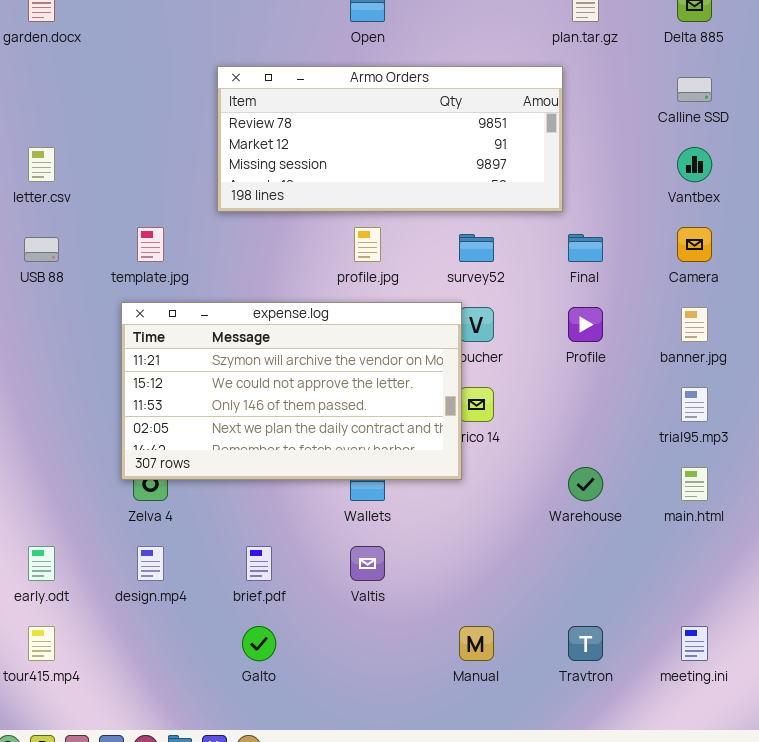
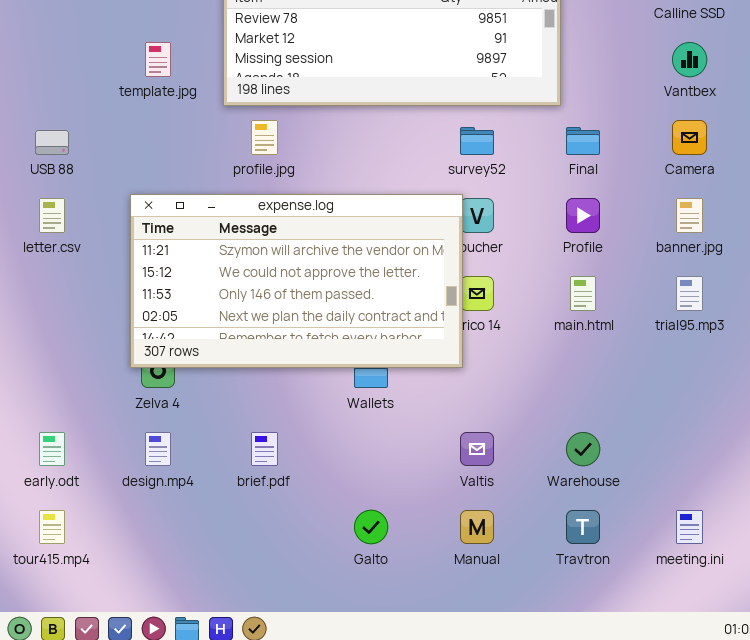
letter.csv: [28,147,55,182] -> [39,198,65,233], moved
template.jpg: [137,227,164,262] -> [145,42,171,77], moved
profile.jpg: [354,227,381,262] -> [251,120,278,155], moved
Warehouse: [568,467,603,501] -> [566,432,600,466], moved
main.html: [681,467,708,501] -> [570,276,596,311], moved
Valtis: [350,546,385,581] -> [460,432,494,466], moved
Galto: [242,626,276,661] -> [354,510,388,544], moved

